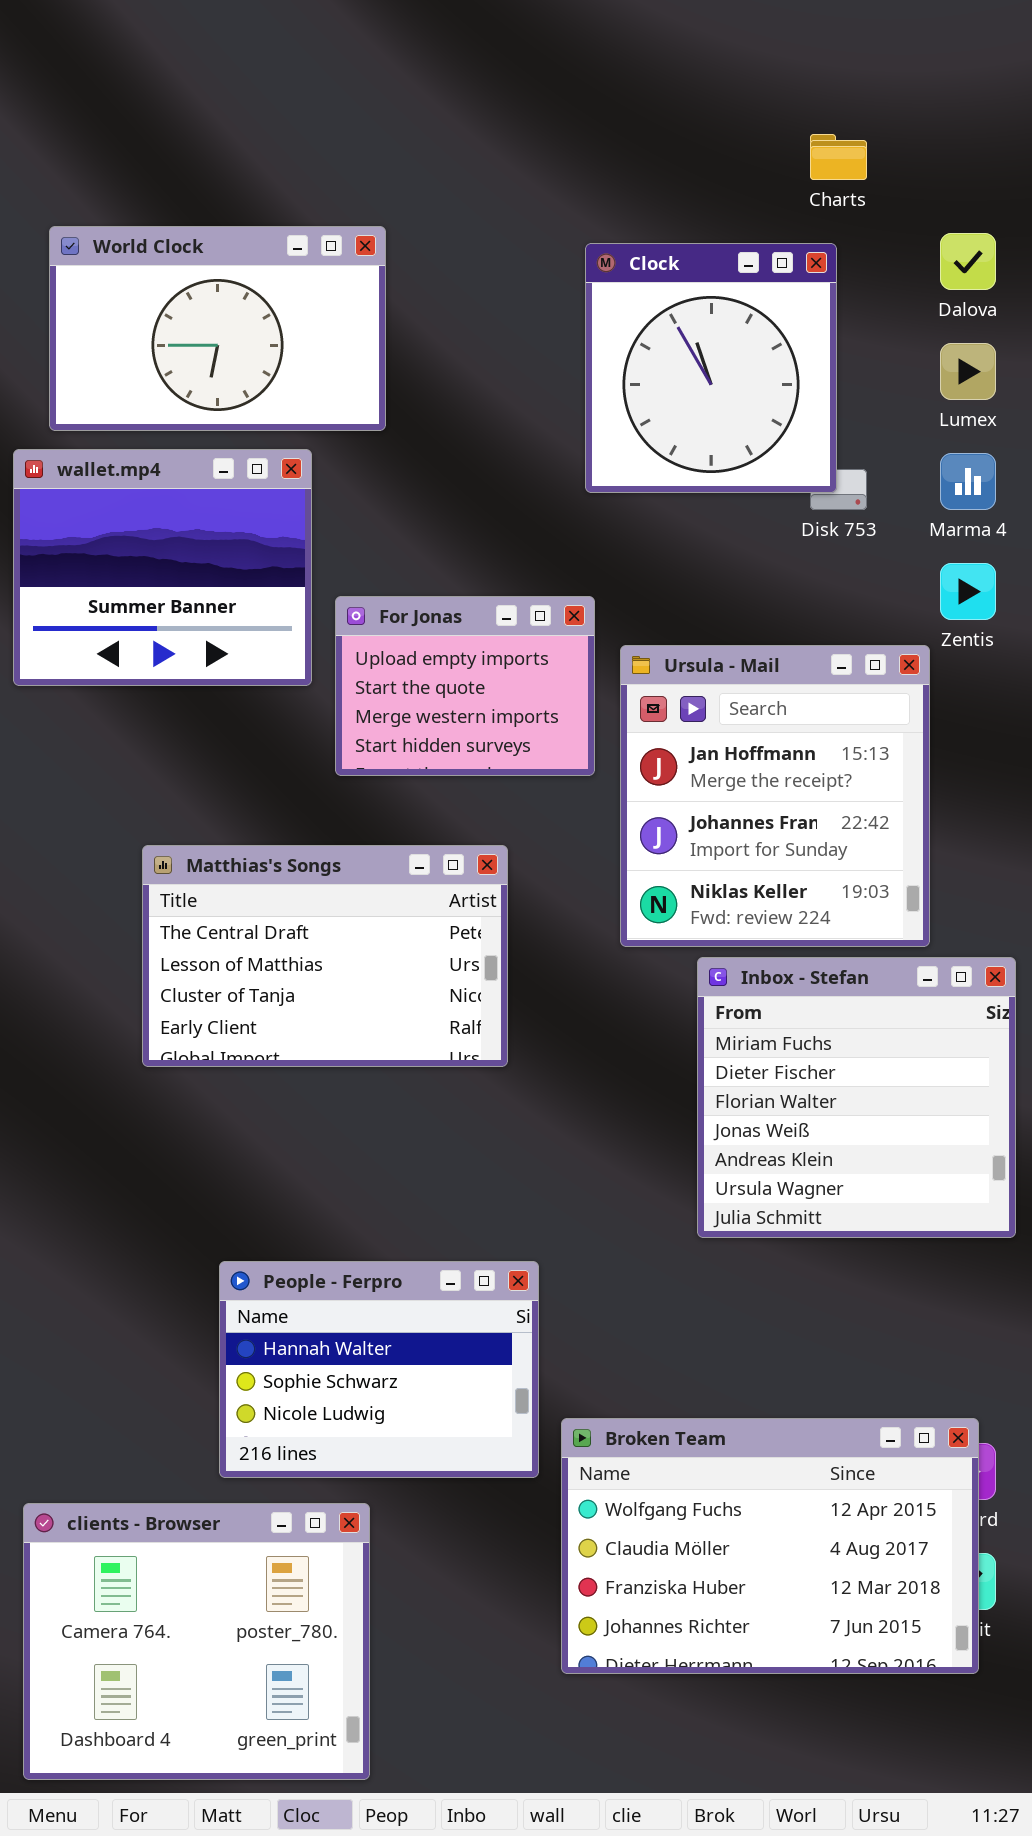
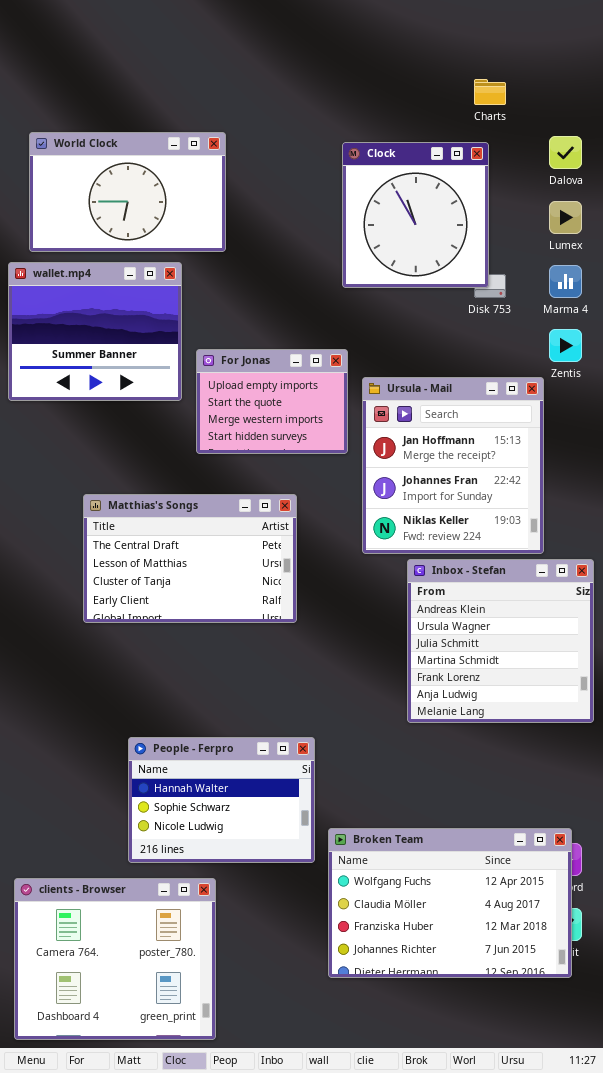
Inbox - Stefan: [697,957,1016,1238] -> [407,559,594,723], scrolled down 4 rows

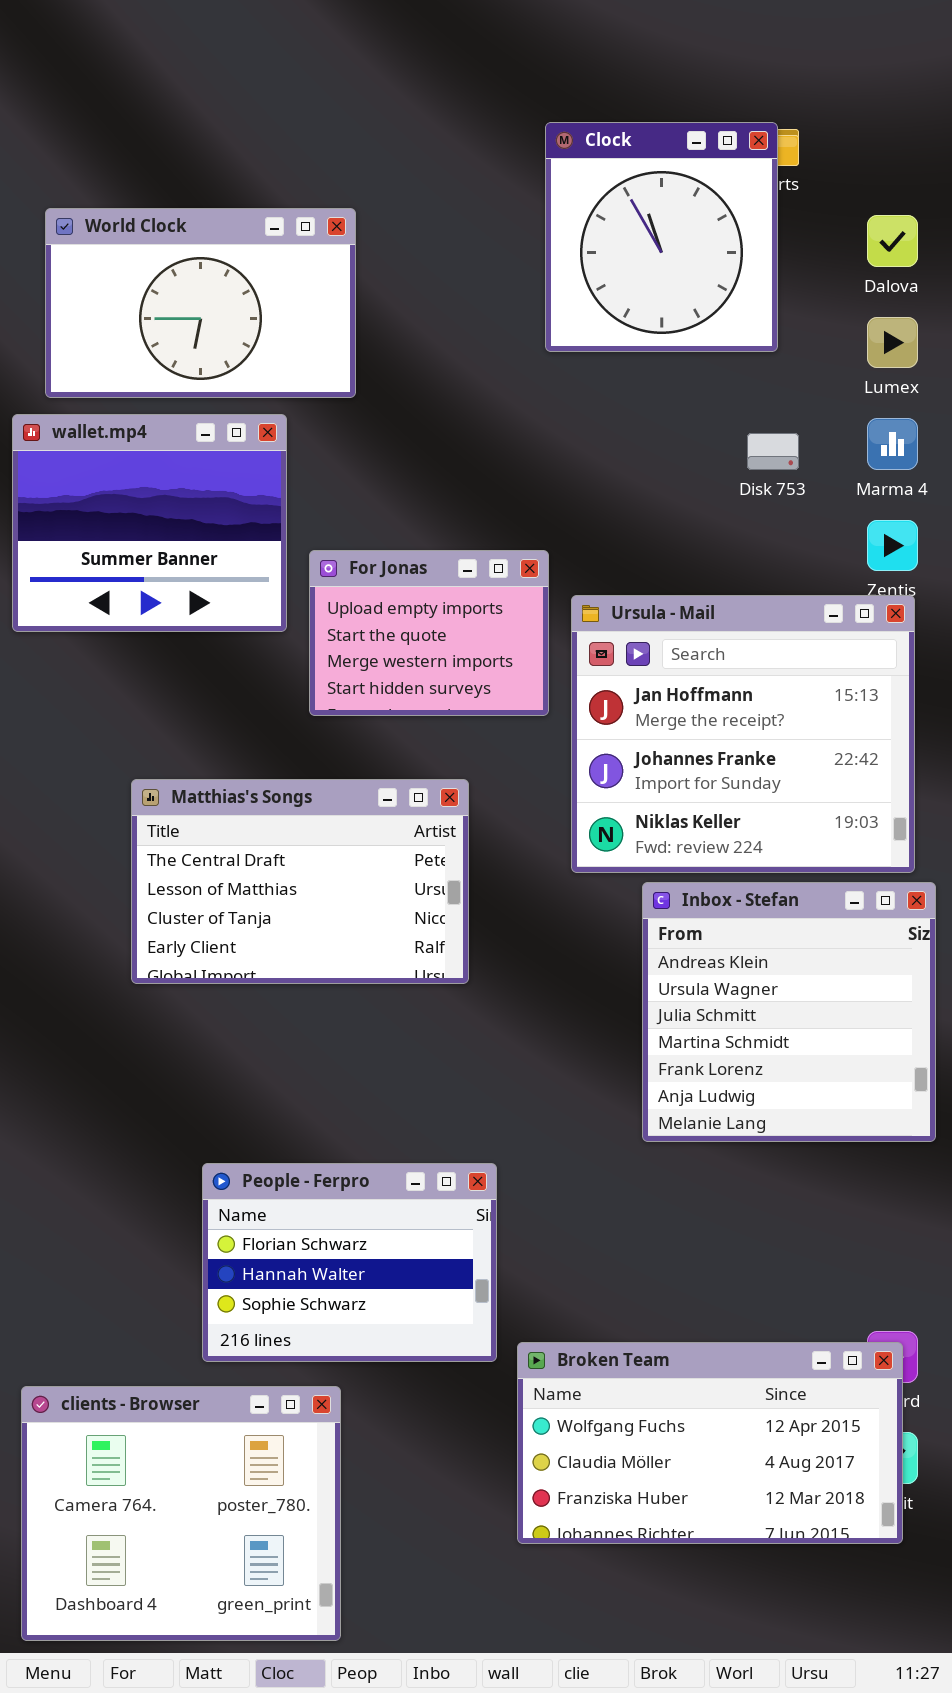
Clock: [342,142,489,288] -> [545,122,778,352], moved
Ursula - Mail: [362,377,544,554] -> [571,595,915,873], resized
People - Ferpro: [128,737,315,863] -> [202,1163,497,1362], scrolled up 1 row
Broken Team: [328,828,572,978] -> [517,1342,903,1544], resized

